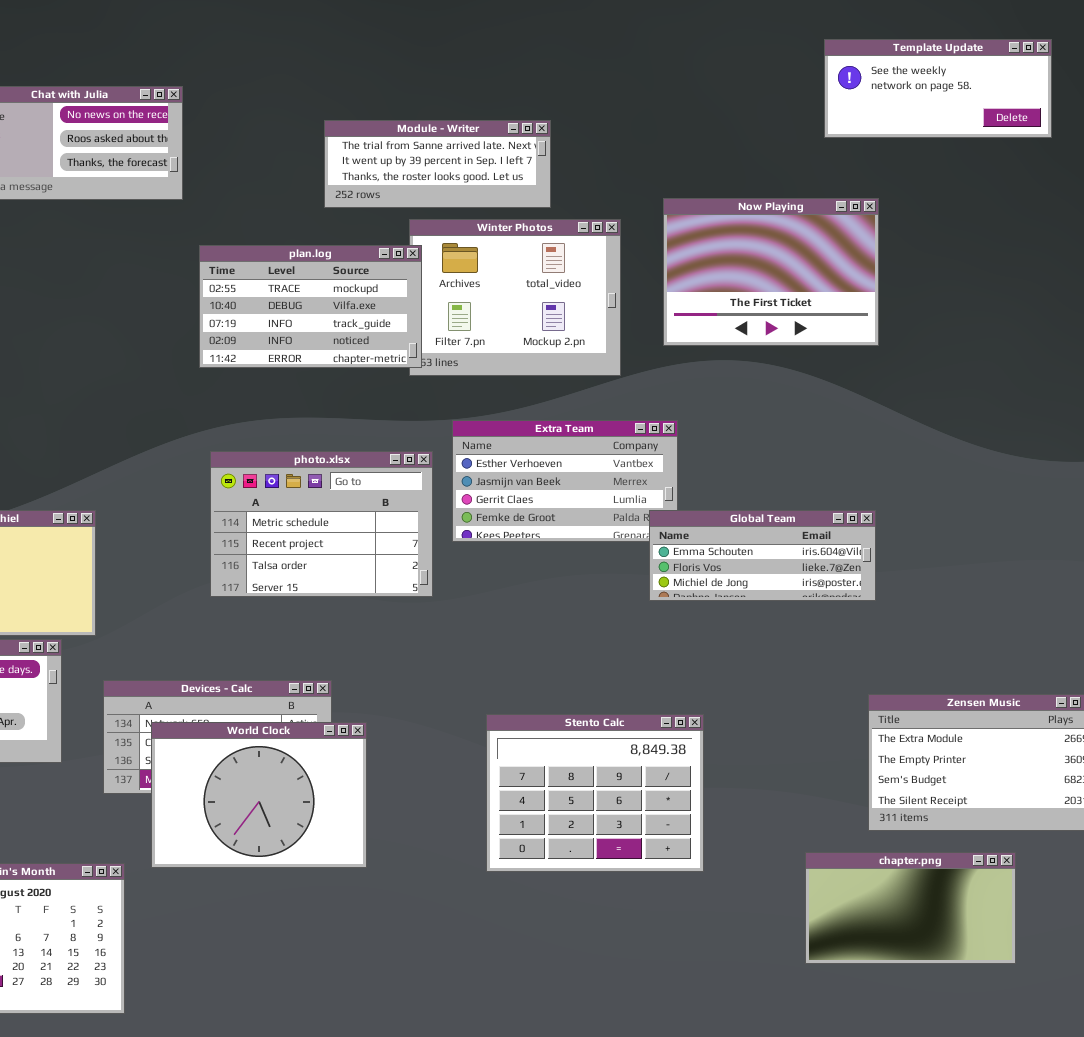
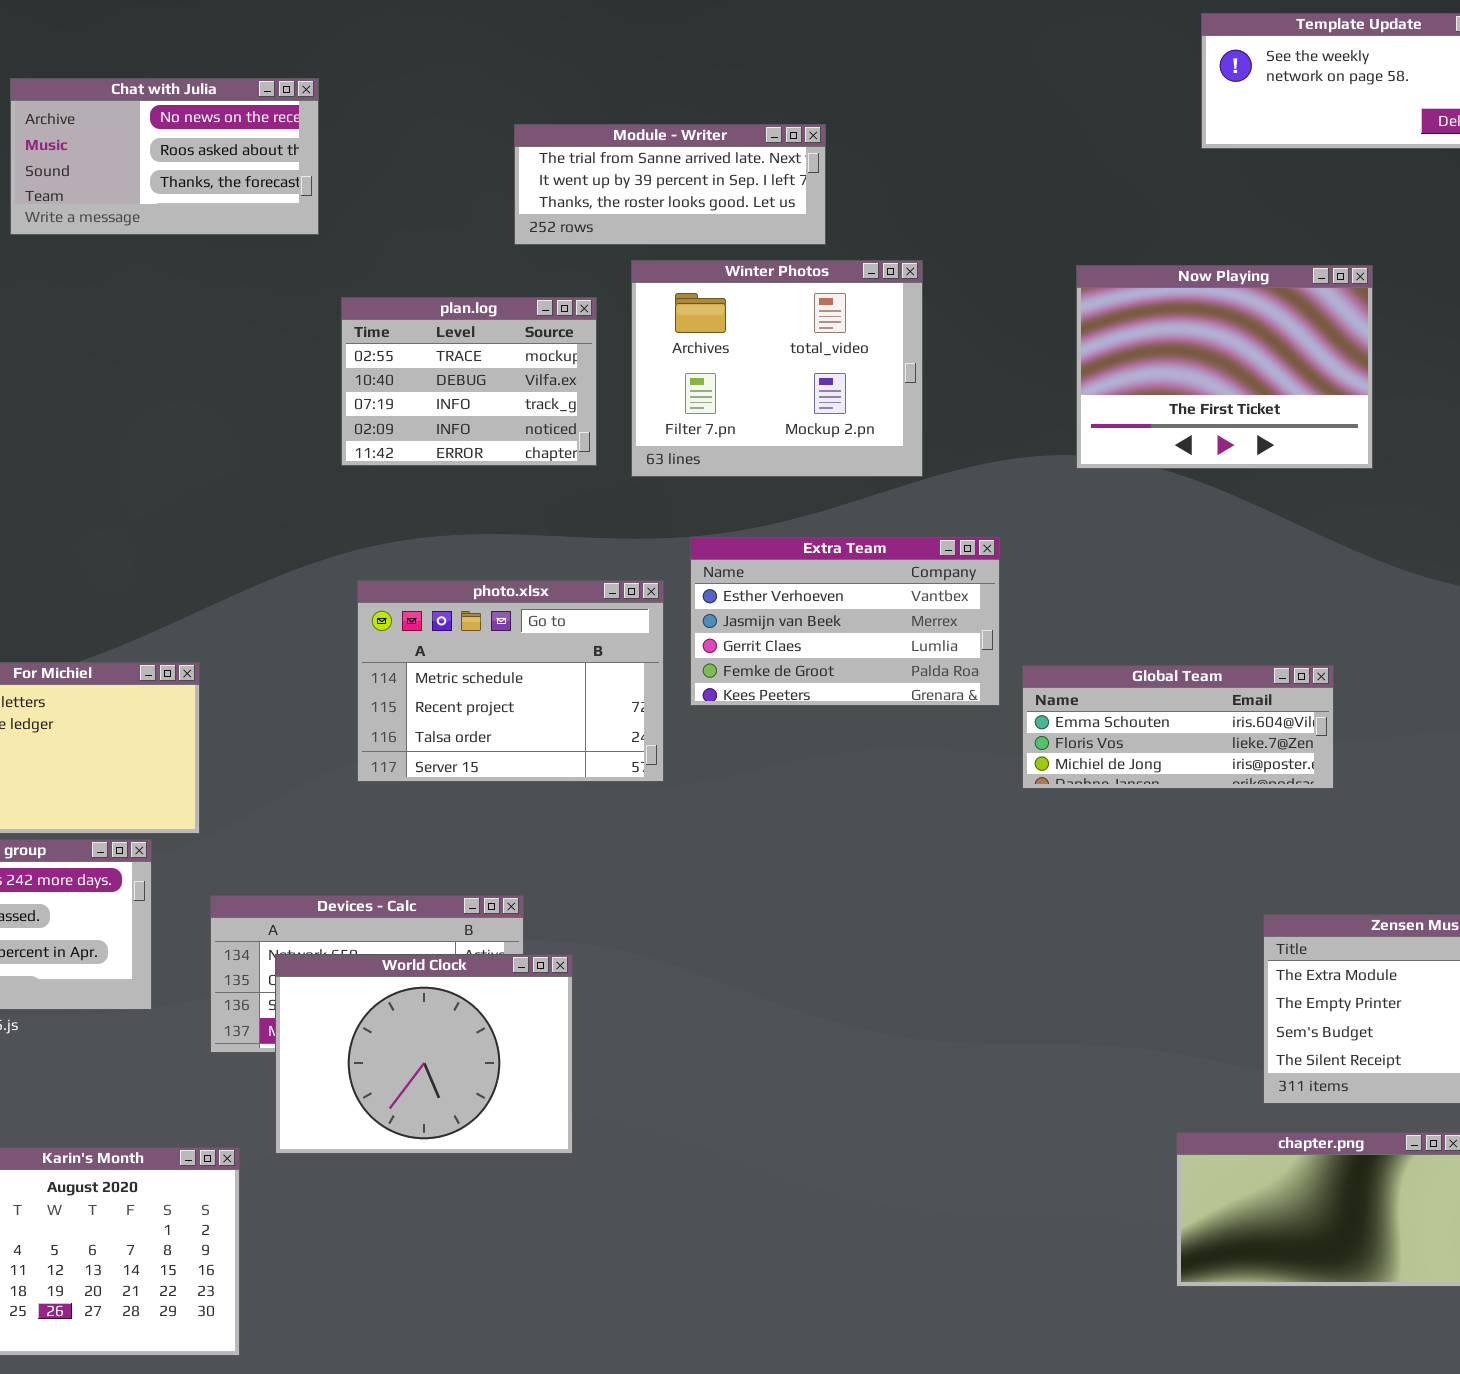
Now Playing: [663,198,879,346] -> [1076,265,1373,469], moved
plan.log: [199,245,422,368] -> [341,297,597,466], resized
Global Team: [649,510,876,601] -> [1022,665,1334,789], moved
Stento Calc: [486,714,704,872] -> none, closed

